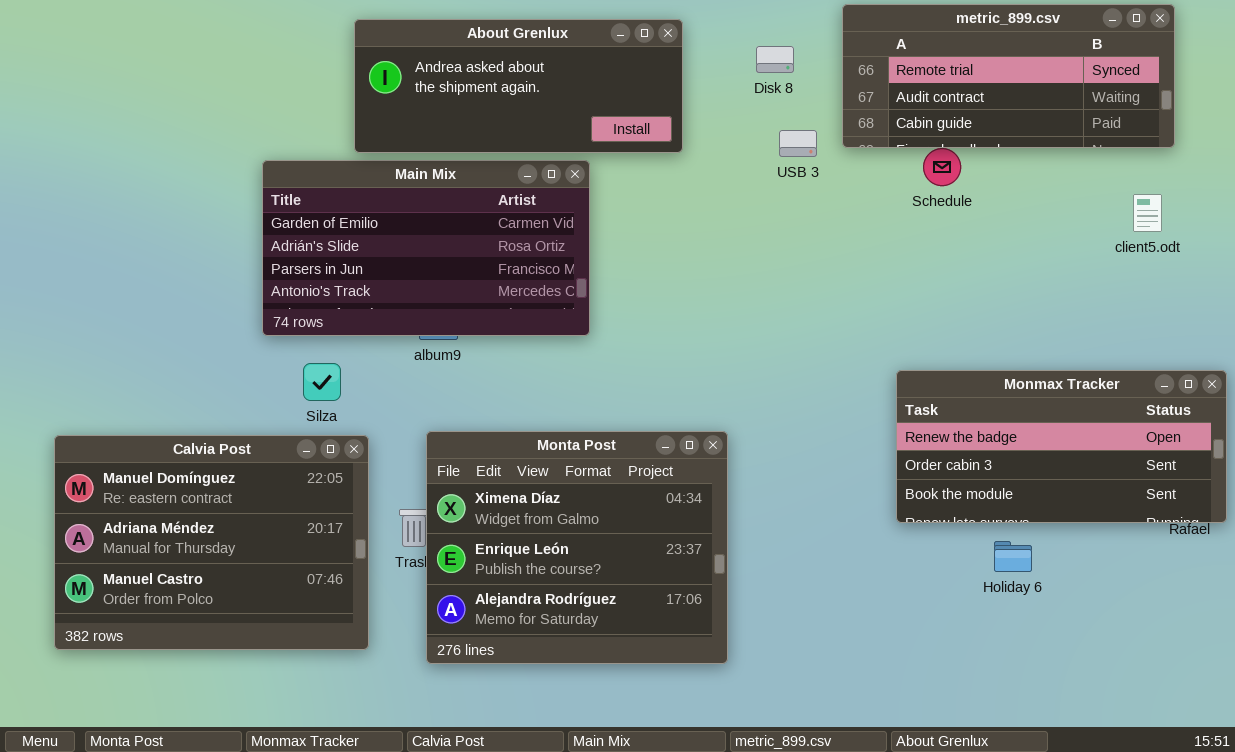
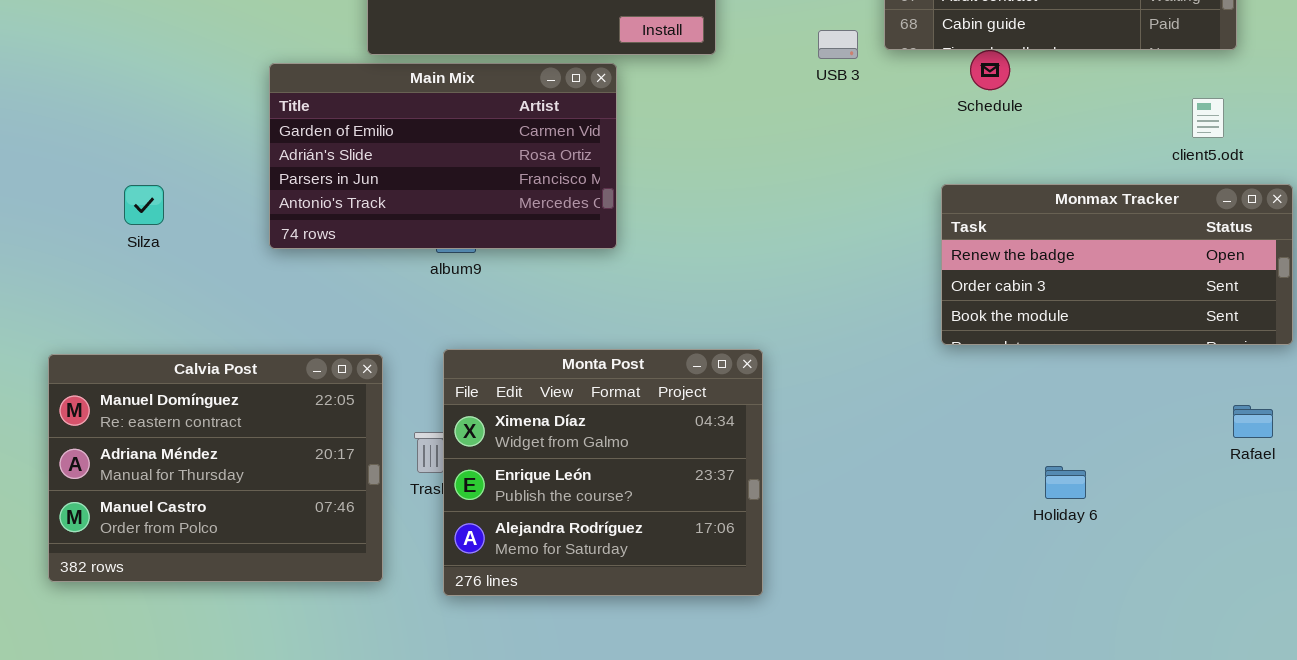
Silza: [303,363,341,401] -> [124,185,164,225], moved
Monmax Tracker: [896,370,1227,523] -> [941,184,1293,345], moved

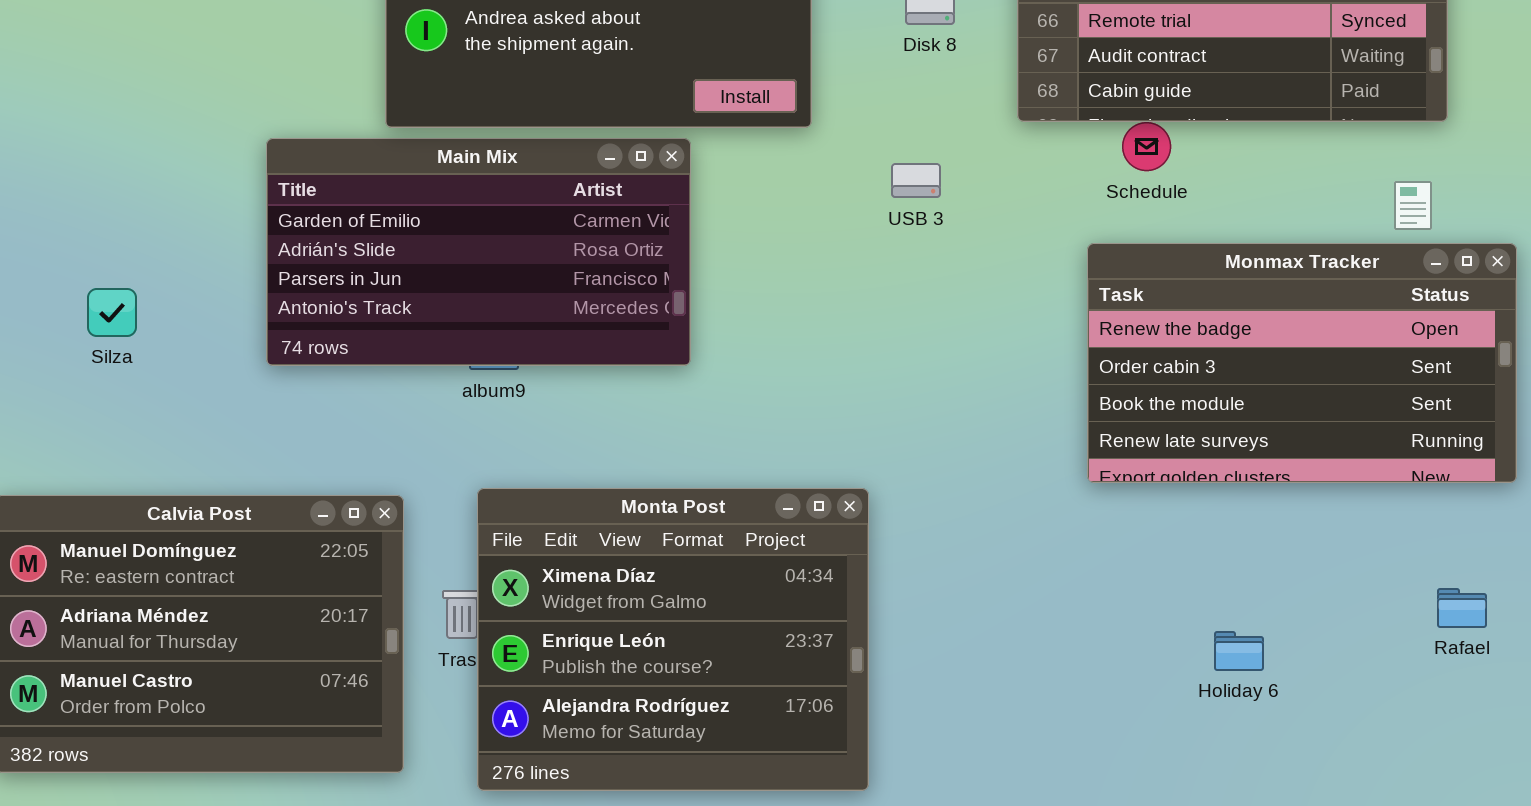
USB 3: [818,30,858,59] -> [891,163,941,198], moved
Monmax Tracker: [941,184,1293,345] -> [1087,243,1517,483], resized
Rafael: [1233,405,1273,438] -> [1437,588,1487,628], moved

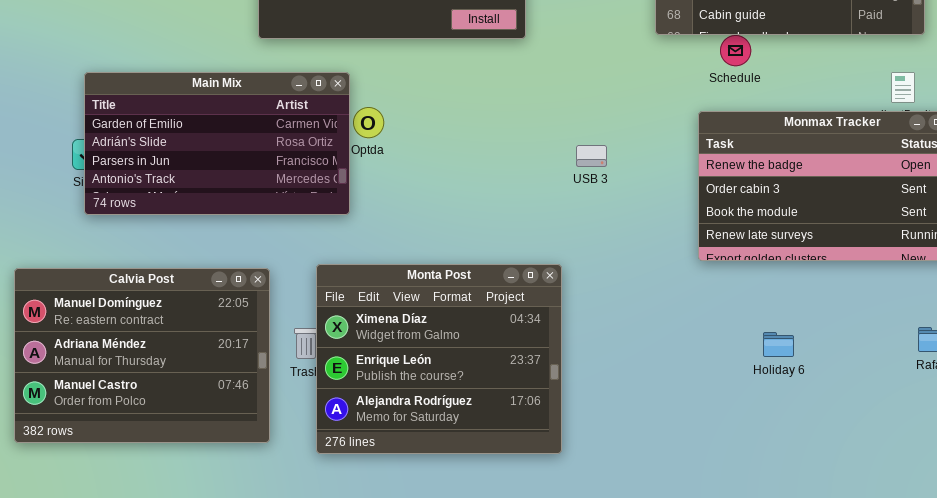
Main Mix: [266,138,691,366] -> [84,72,350,215], moved
USB 3: [891,163,941,198] -> [576,145,607,167], moved
Holiday 6: [1214,631,1264,671] -> [763,332,794,357], moved

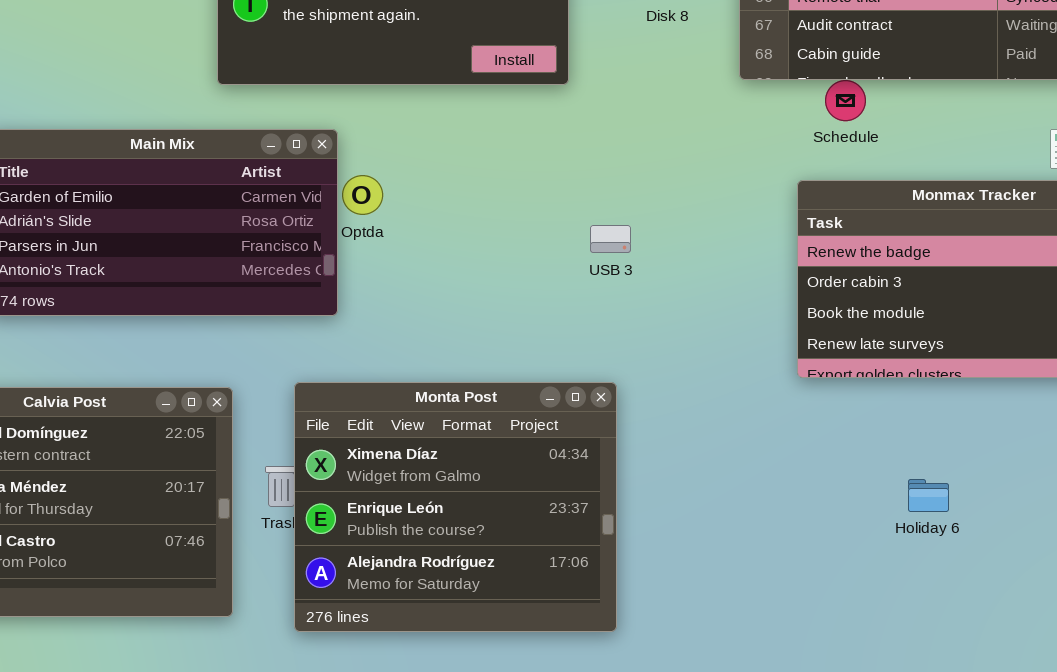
USB 3: [576,145,607,167] -> [590,225,631,253], moved
Holiday 6: [763,332,794,357] -> [908,479,949,512], moved

